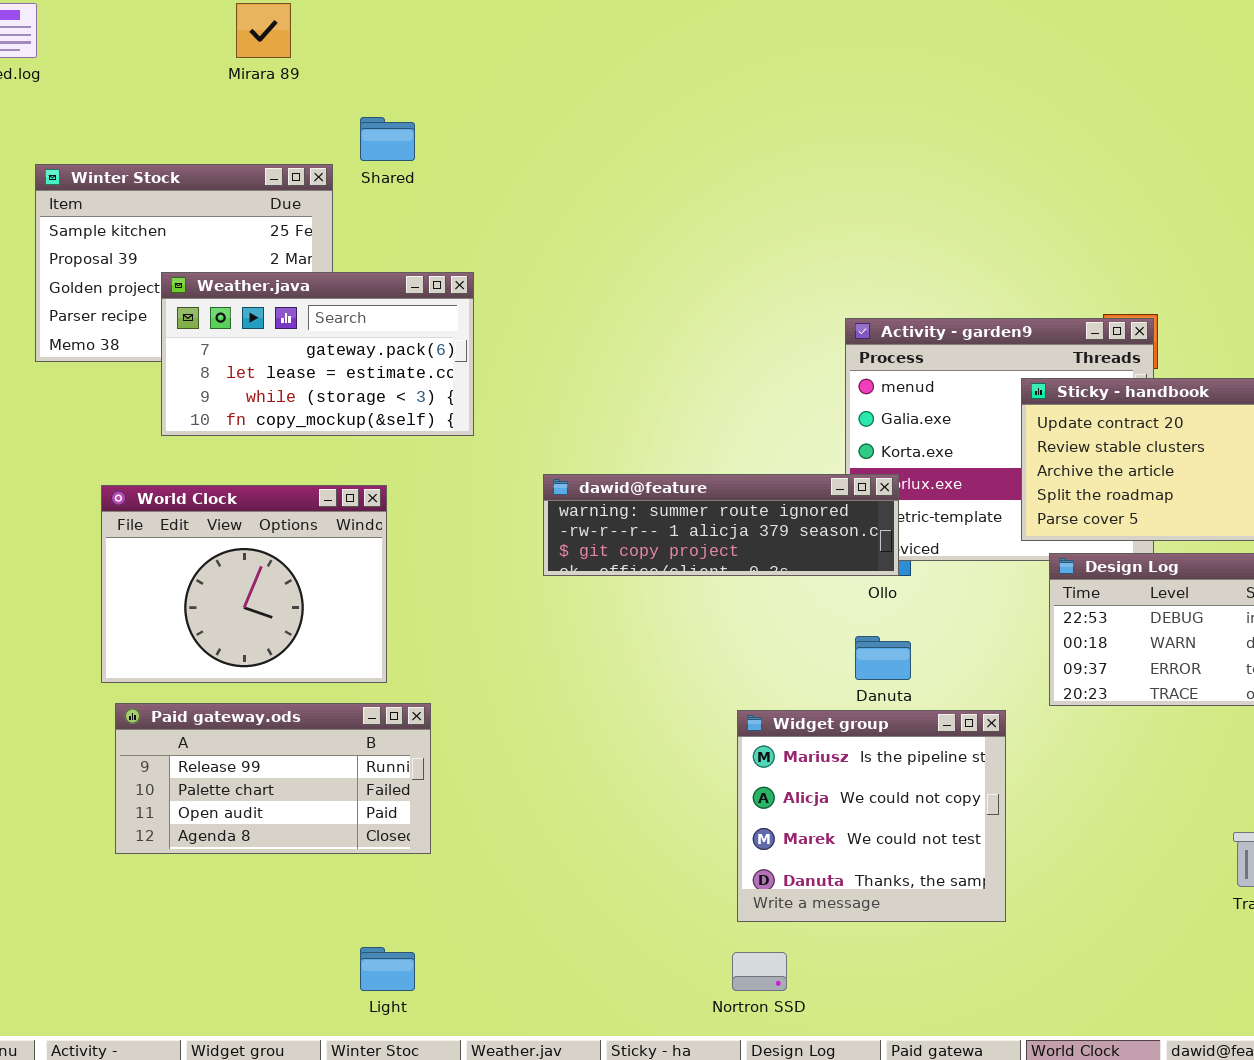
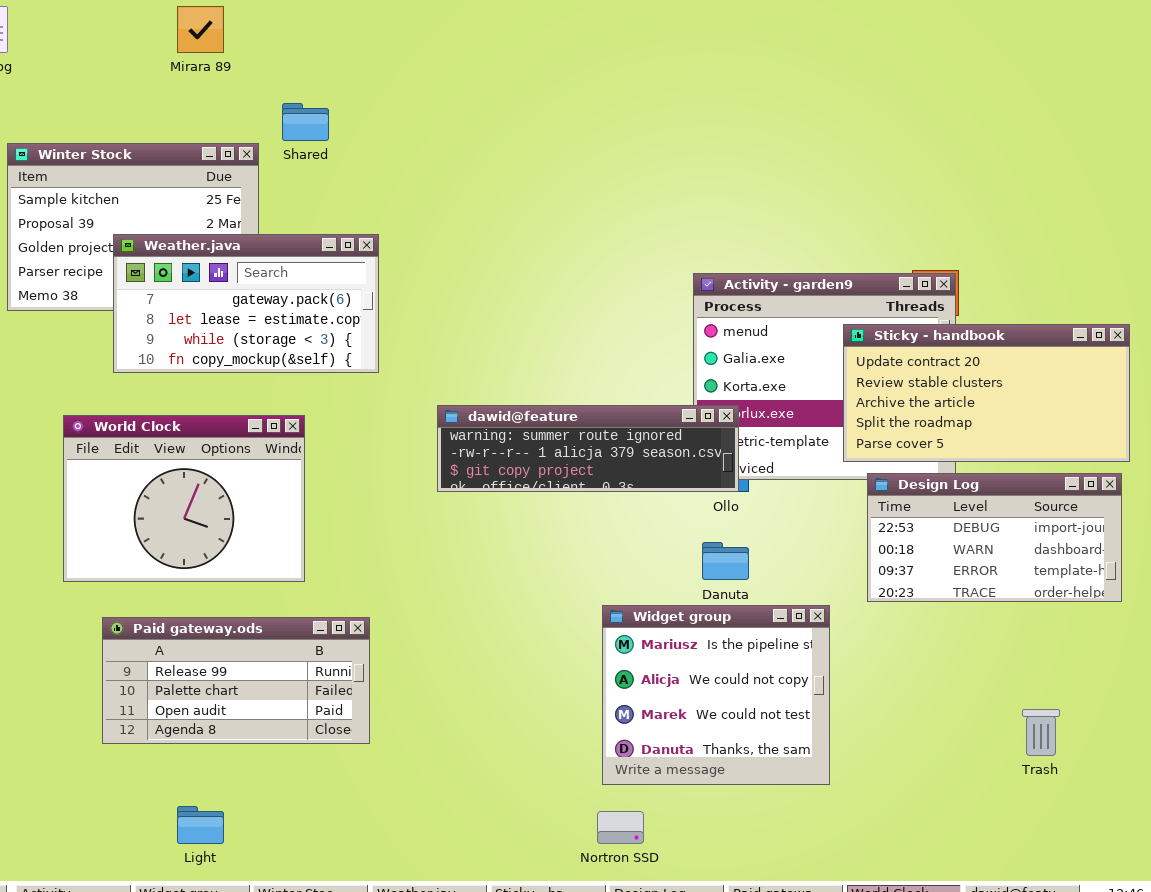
Paid gateway.ods: [115,703,431,854] -> [102,617,370,744], moved
Light: [360,947,415,991] -> [177,806,224,844], moved

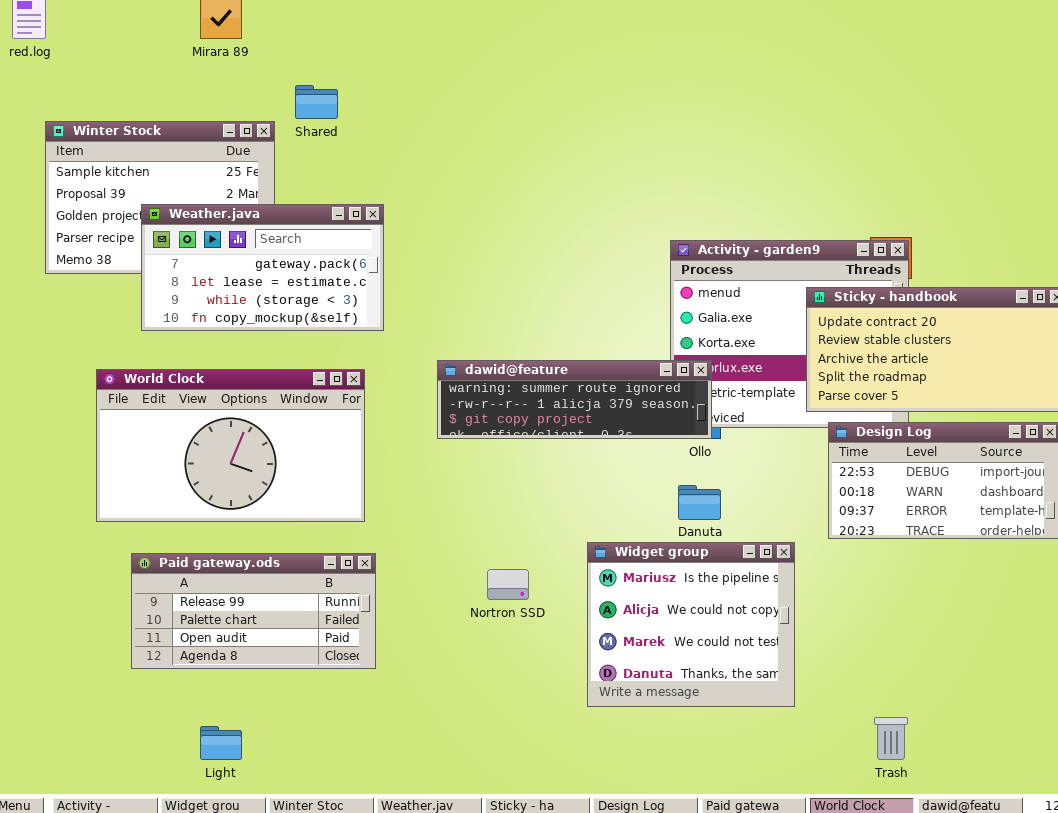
World Clock: [63,415,305,582] -> [96,369,365,522], resized
Trash: [1022,709,1060,756] -> [874,717,908,760], moved
Nortron SSD: [597,811,644,844] -> [487,569,529,600], moved

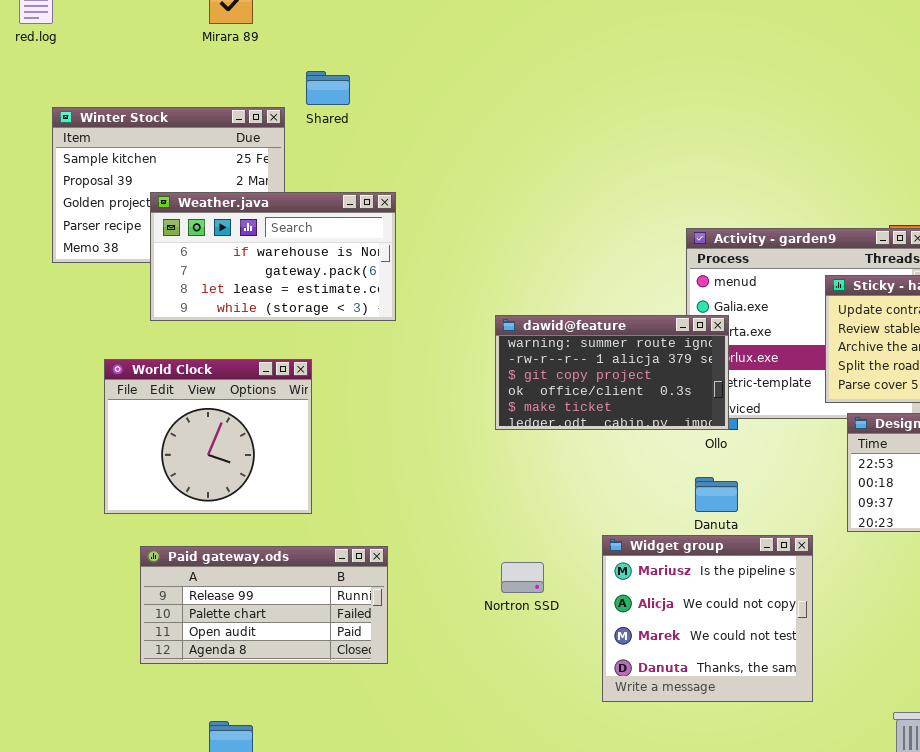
Weather.java: [141,204,384,331] -> [150,192,396,321], scrolled up 1 row
dawid@feature: [437,360,712,439] -> [495,315,729,430], resized
World Clock: [96,369,365,522] -> [104,359,312,514], resized

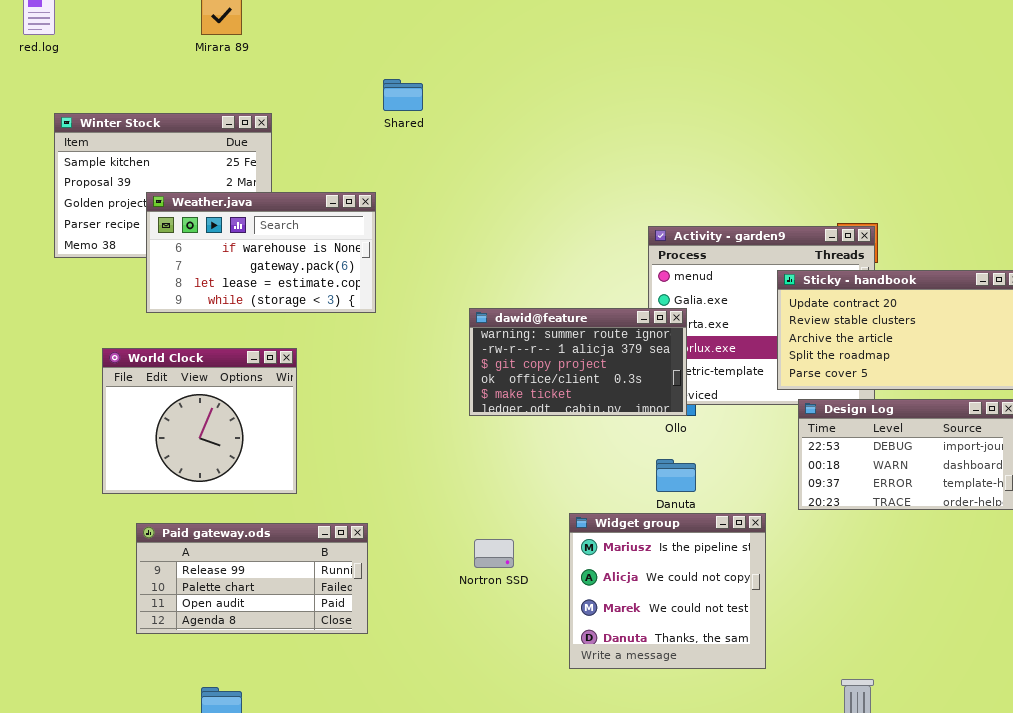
Shared: [306,71,350,105] -> [383,79,423,111], moved

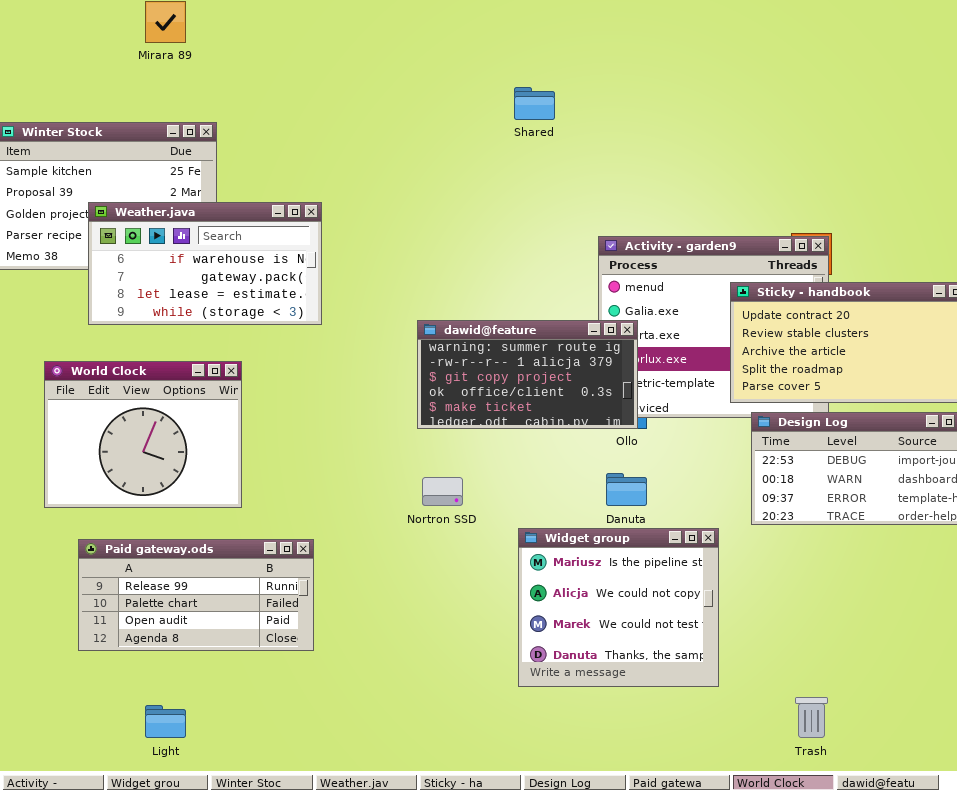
Shared: [383,79,423,111] -> [514,87,555,120], moved
Nortron SSD: [474,539,514,568] -> [422,477,463,506], moved

